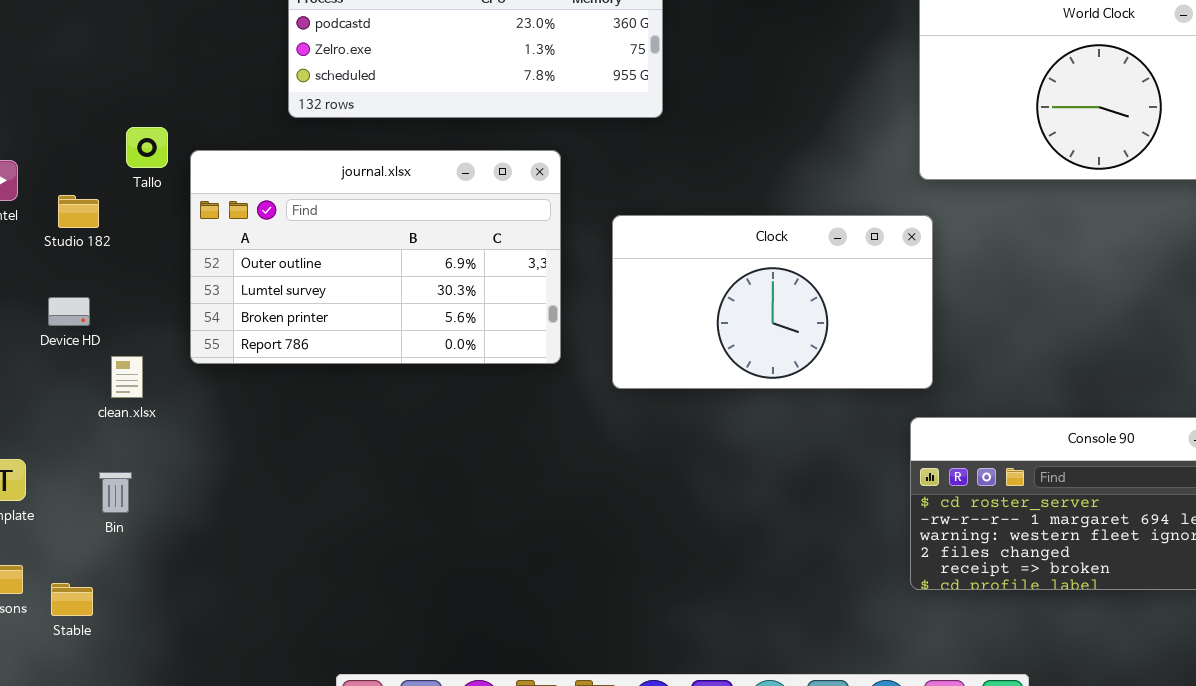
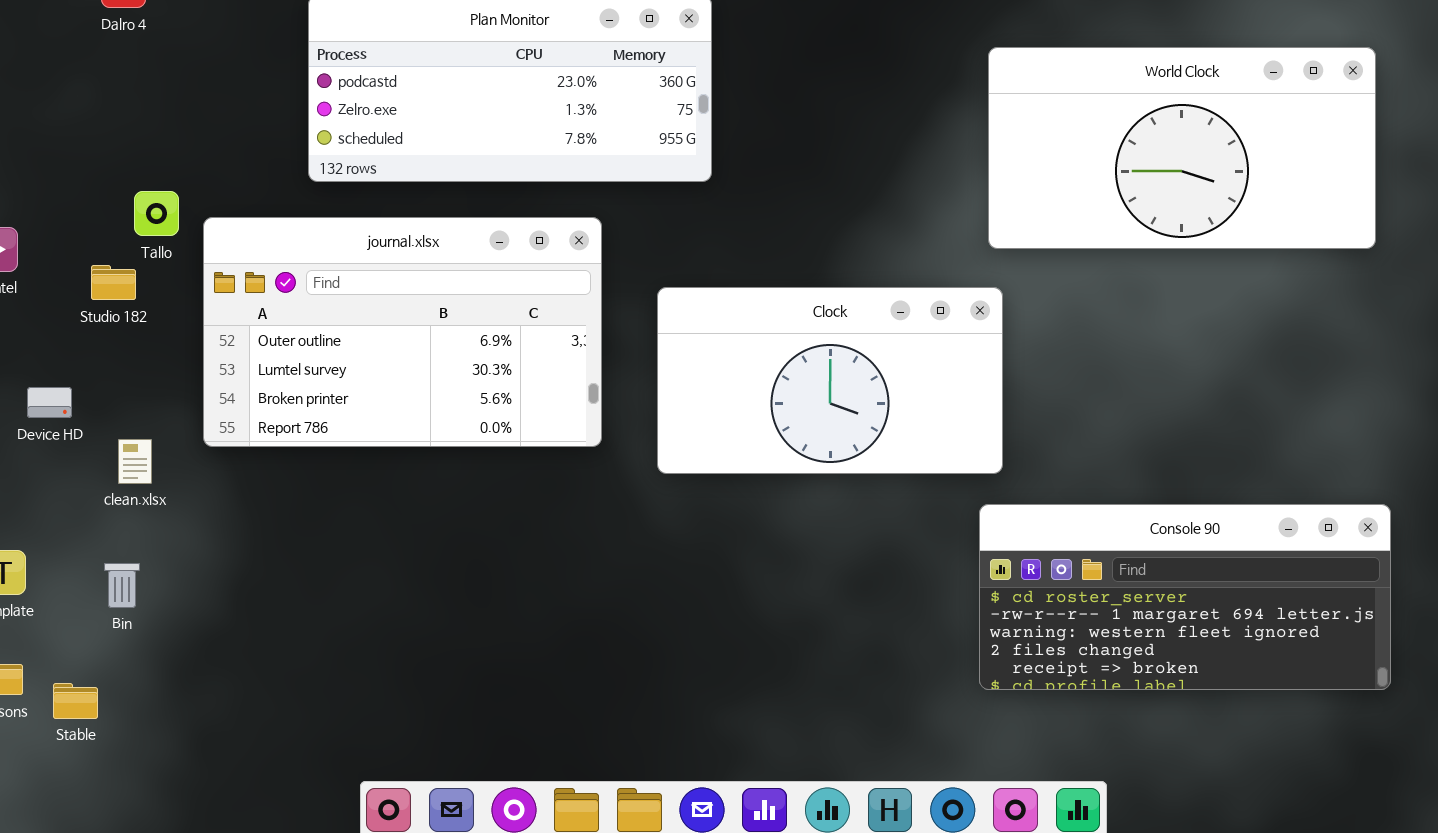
Studio 182: [58,195,99,228] -> [91,265,136,300], moved
Device HD: [48,297,90,326] -> [27,387,72,418], moved

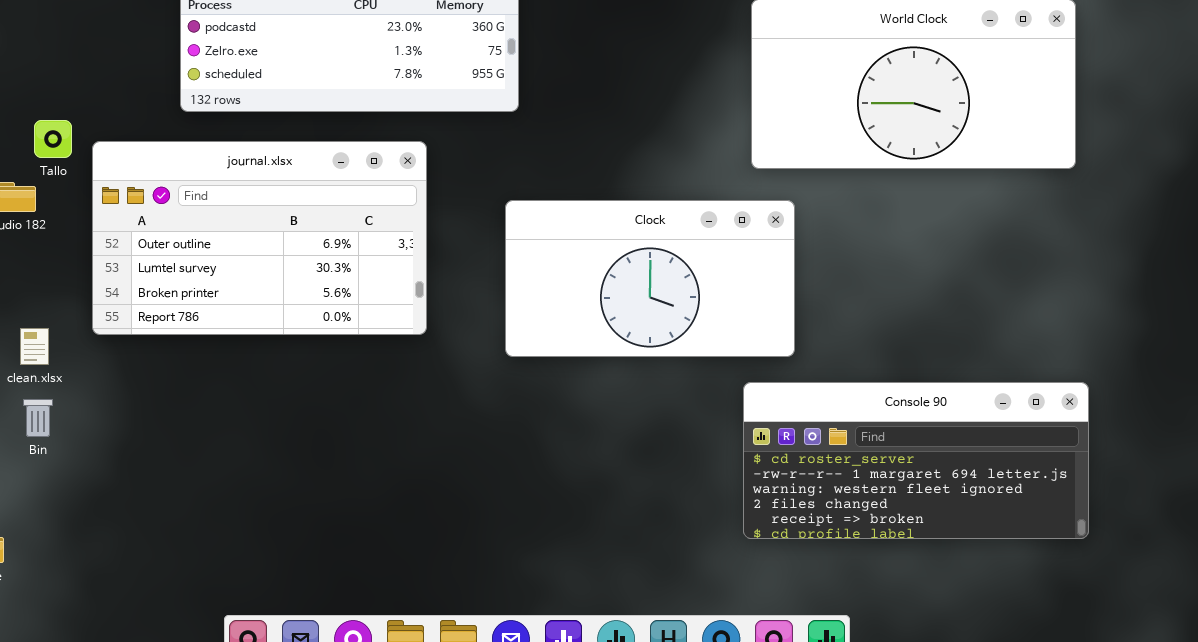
Clock: [657,287,1003,474] -> [505,200,795,357], moved
Bin: [104,563,140,608] -> [23,399,53,437], moved

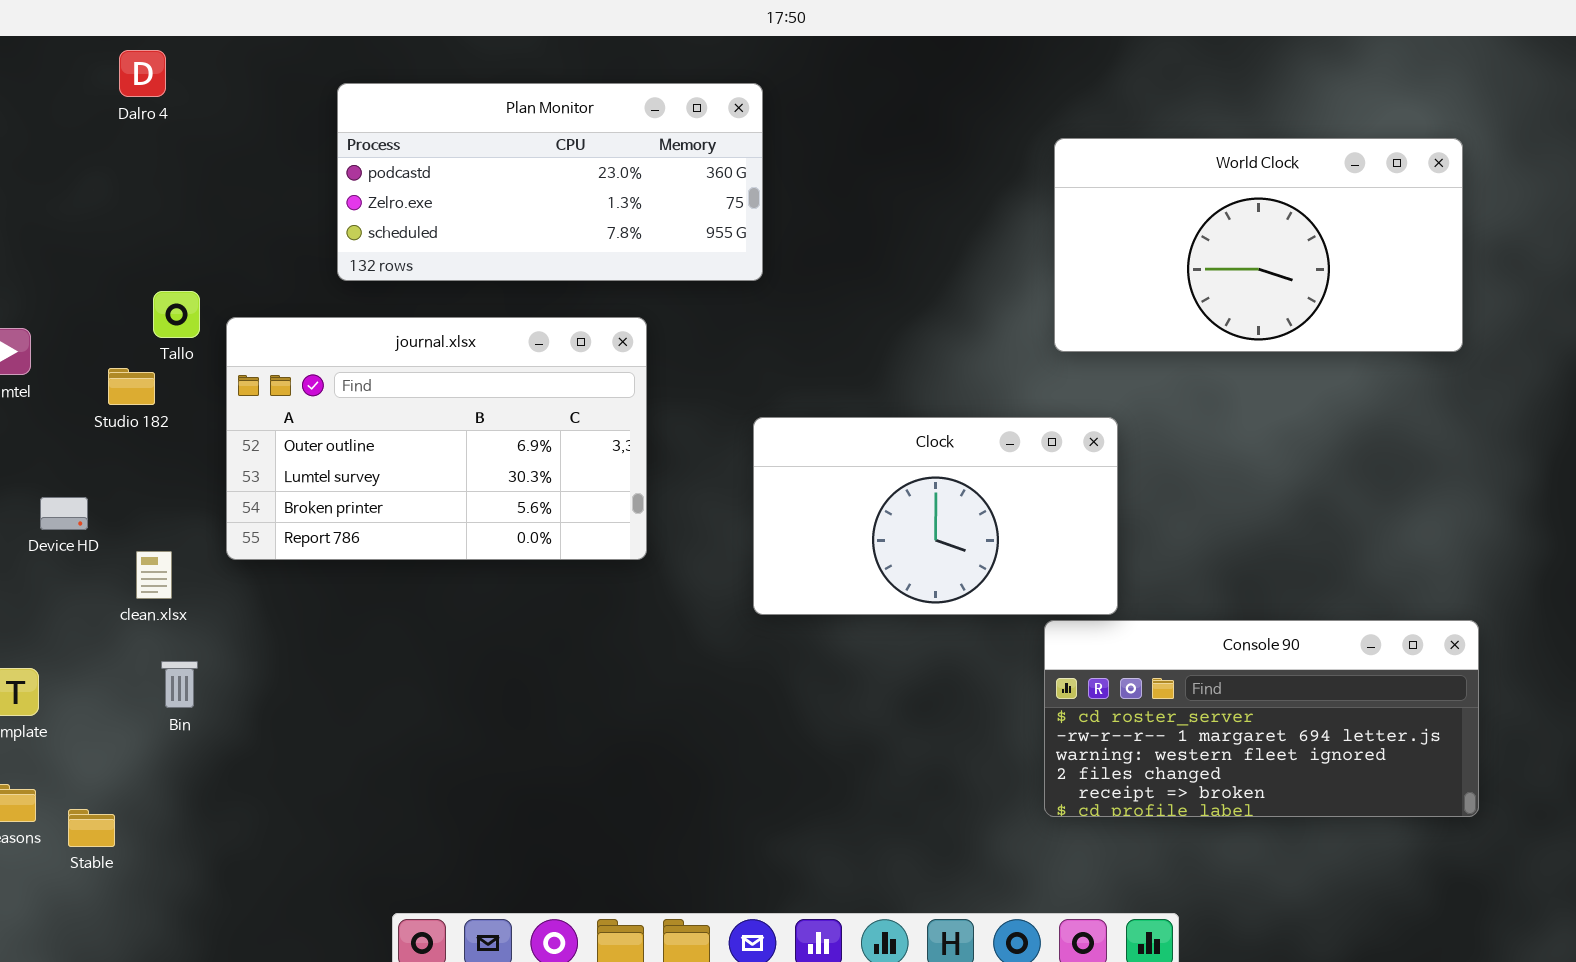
Clock: [505,200,795,357] -> [753,417,1118,615], moved
Bin: [23,399,53,437] -> [161,661,198,708], moved

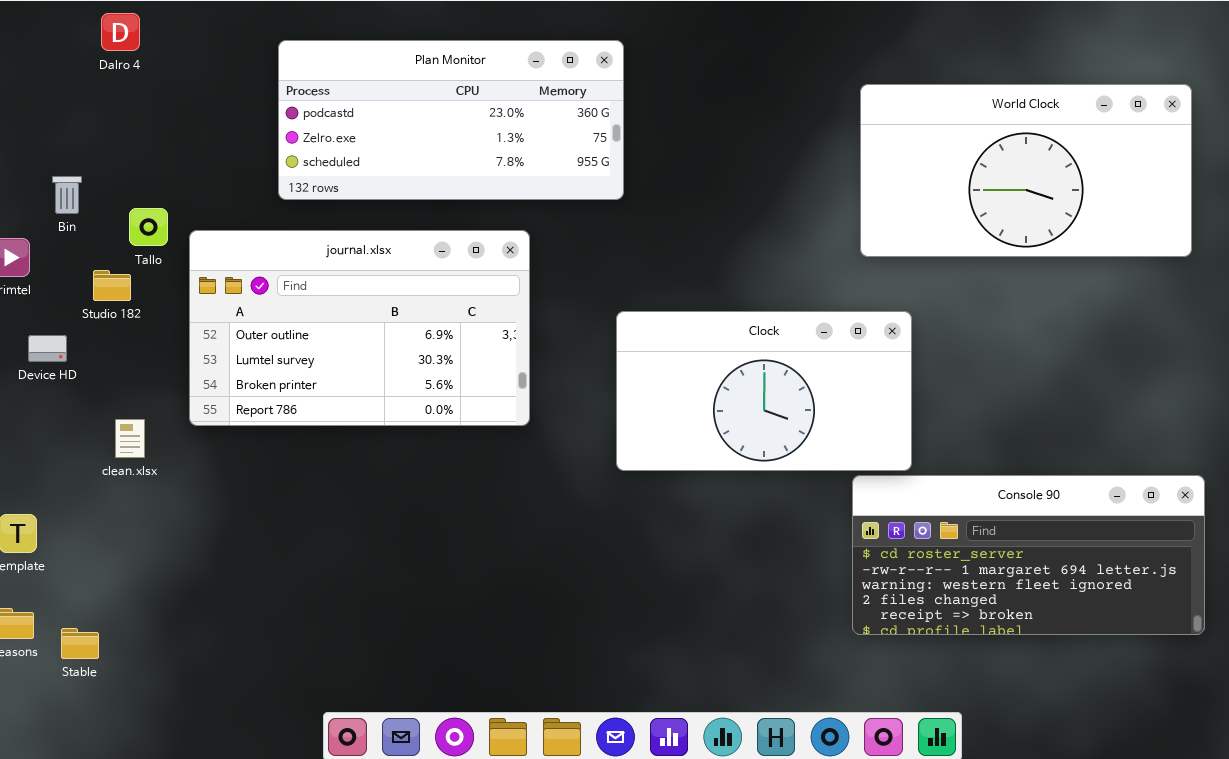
Device HD: [40,497,88,530] -> [28,335,67,362], moved
Bin: [161,661,198,708] -> [52,176,82,214], moved

